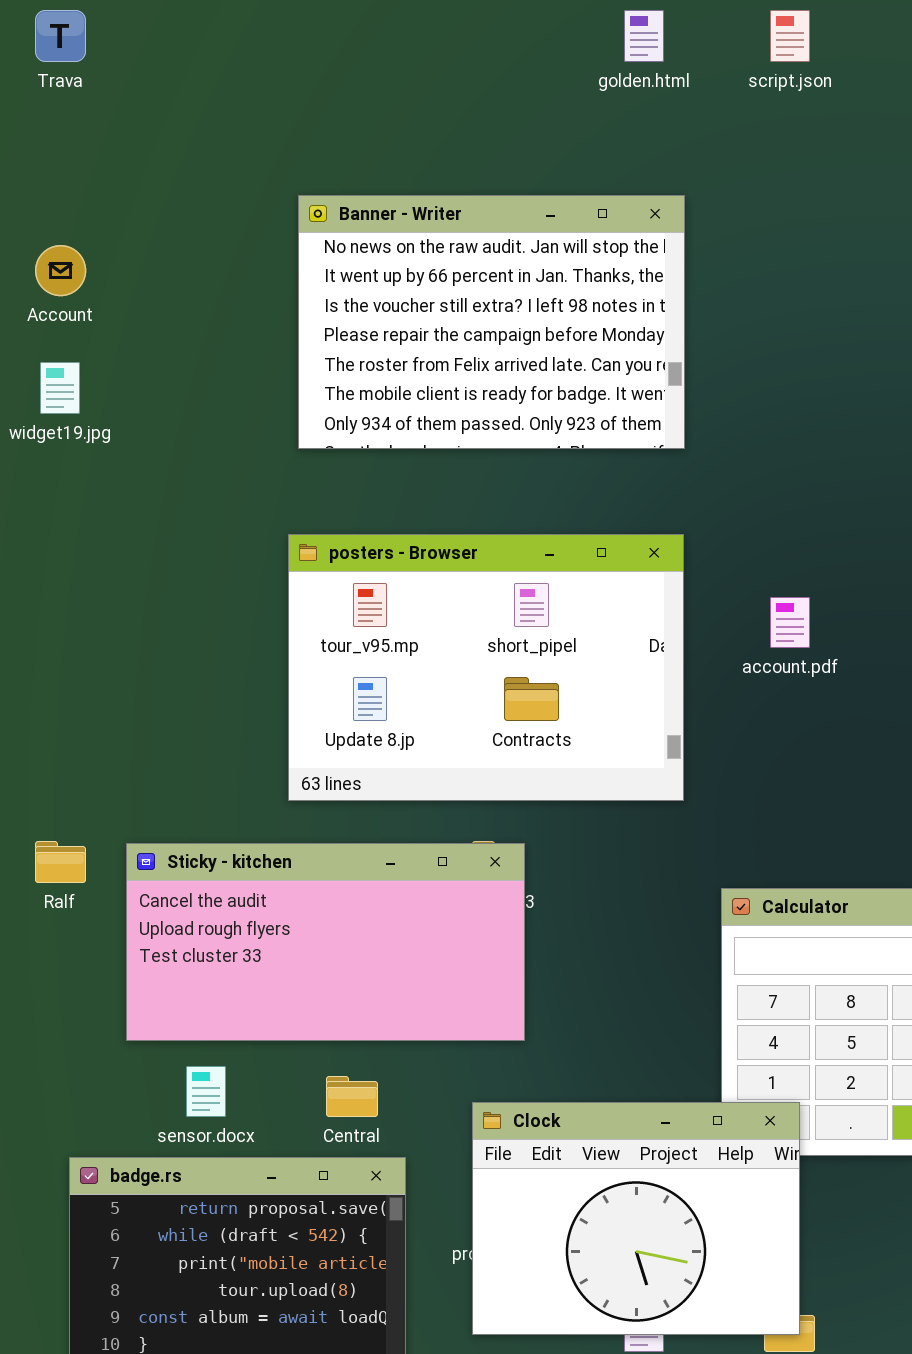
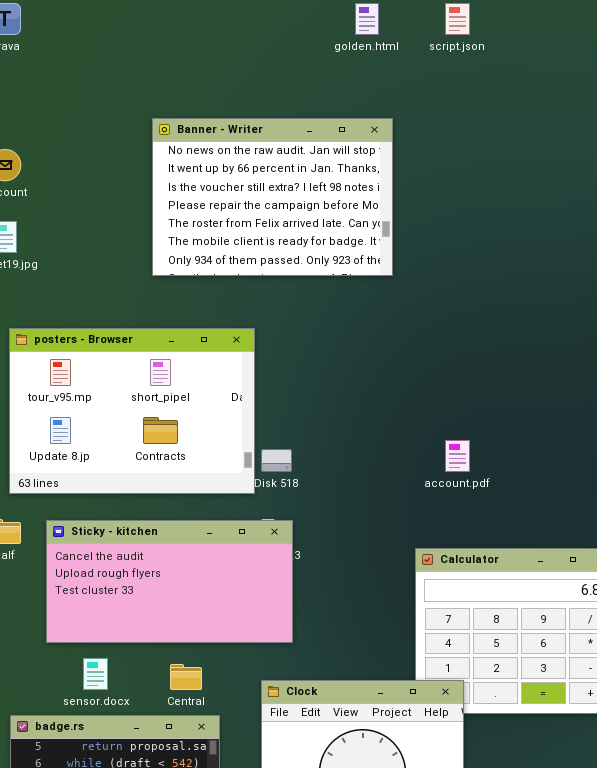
posters - Browser: [288,534,684,801] -> [9,328,255,494], moved
account.pdf: [770,597,810,648] -> [445,440,470,472], moved

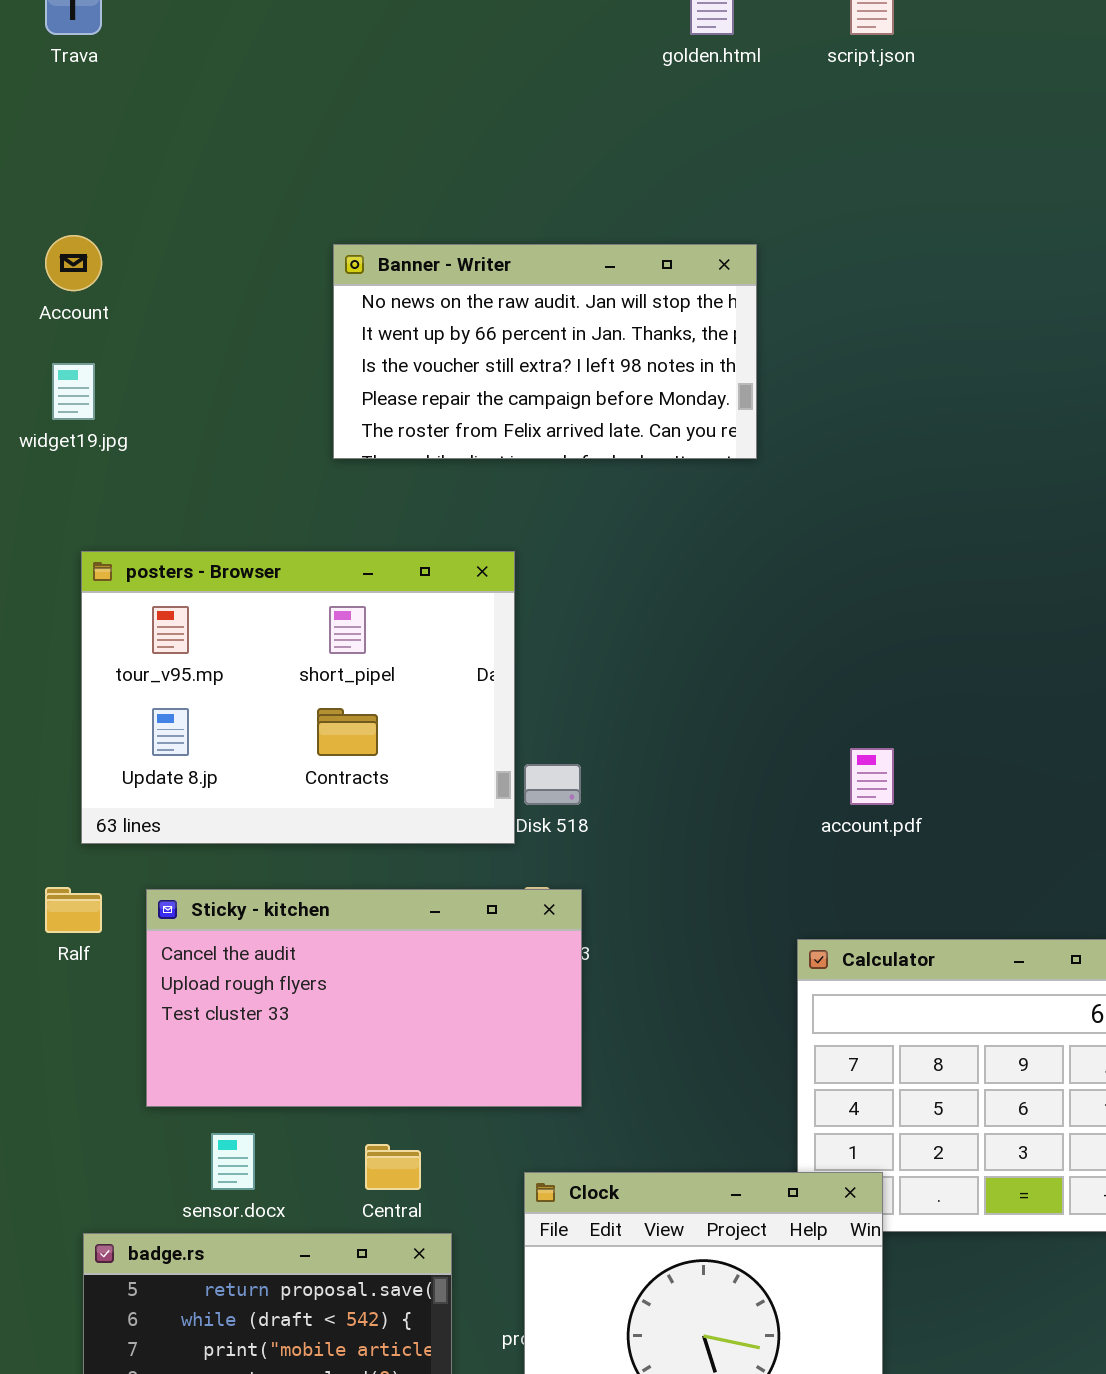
Banner - Writer: [152,118,393,276] -> [333,244,757,459], resized

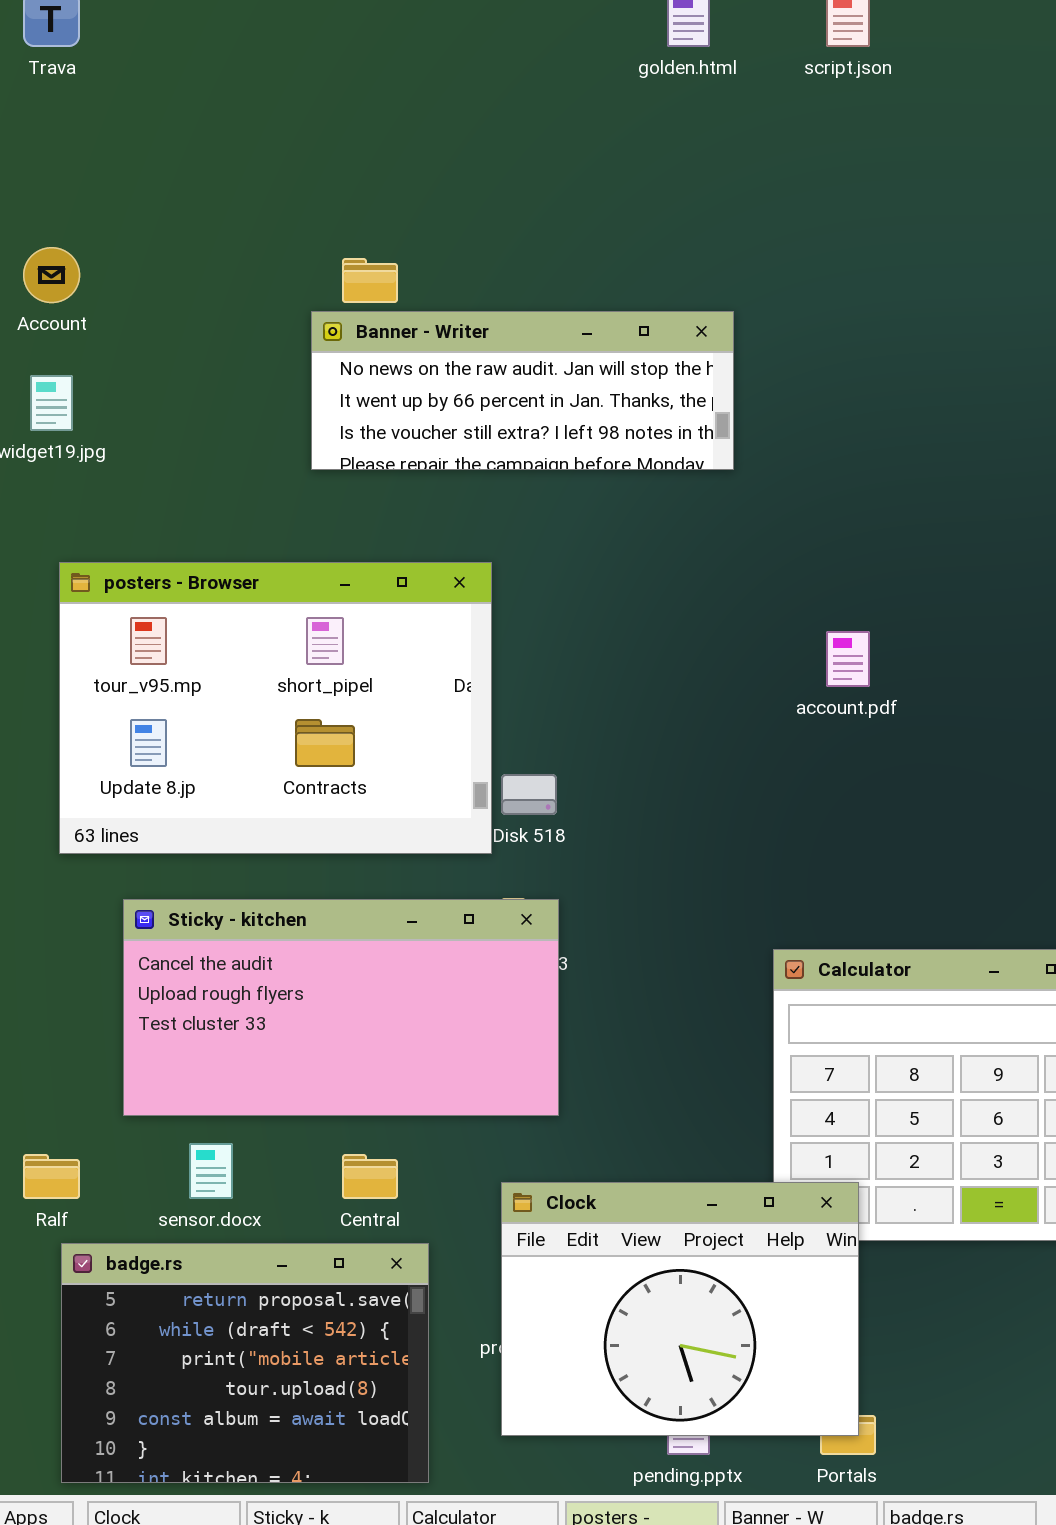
Banner - Writer: [333,244,757,459] -> [311,311,734,470], resized
account.pdf: [850,748,894,805] -> [826,631,870,687], moved
Ralf: [45,887,102,933] -> [23,1154,80,1199], moved

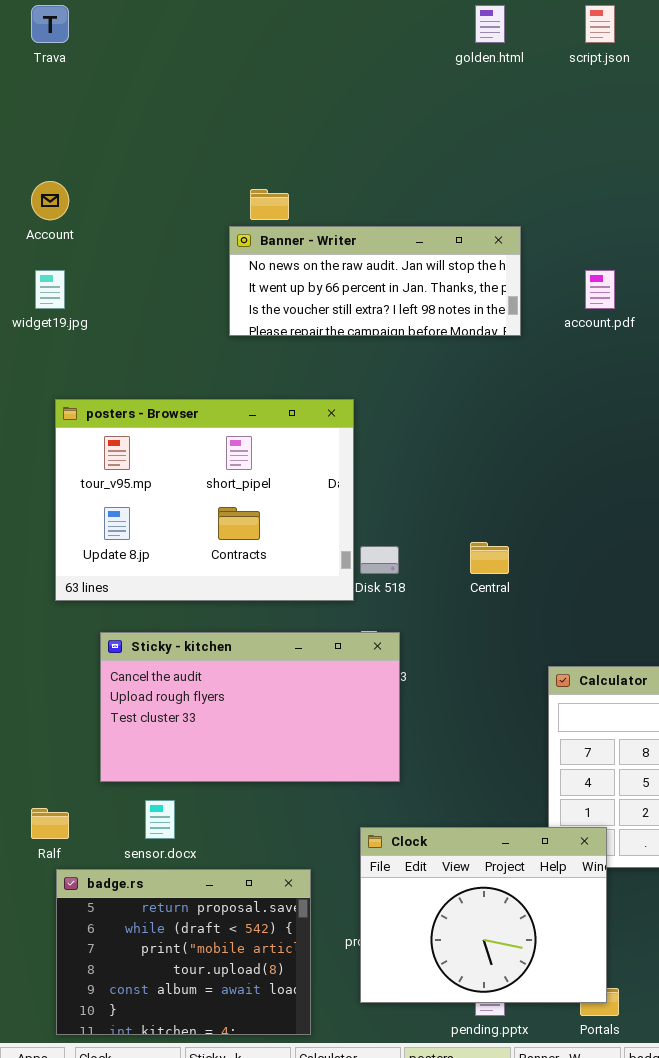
account.pdf: [826,631,870,687] -> [585,270,615,309], moved
Central: [342,1154,398,1199] -> [470,542,509,574], moved

